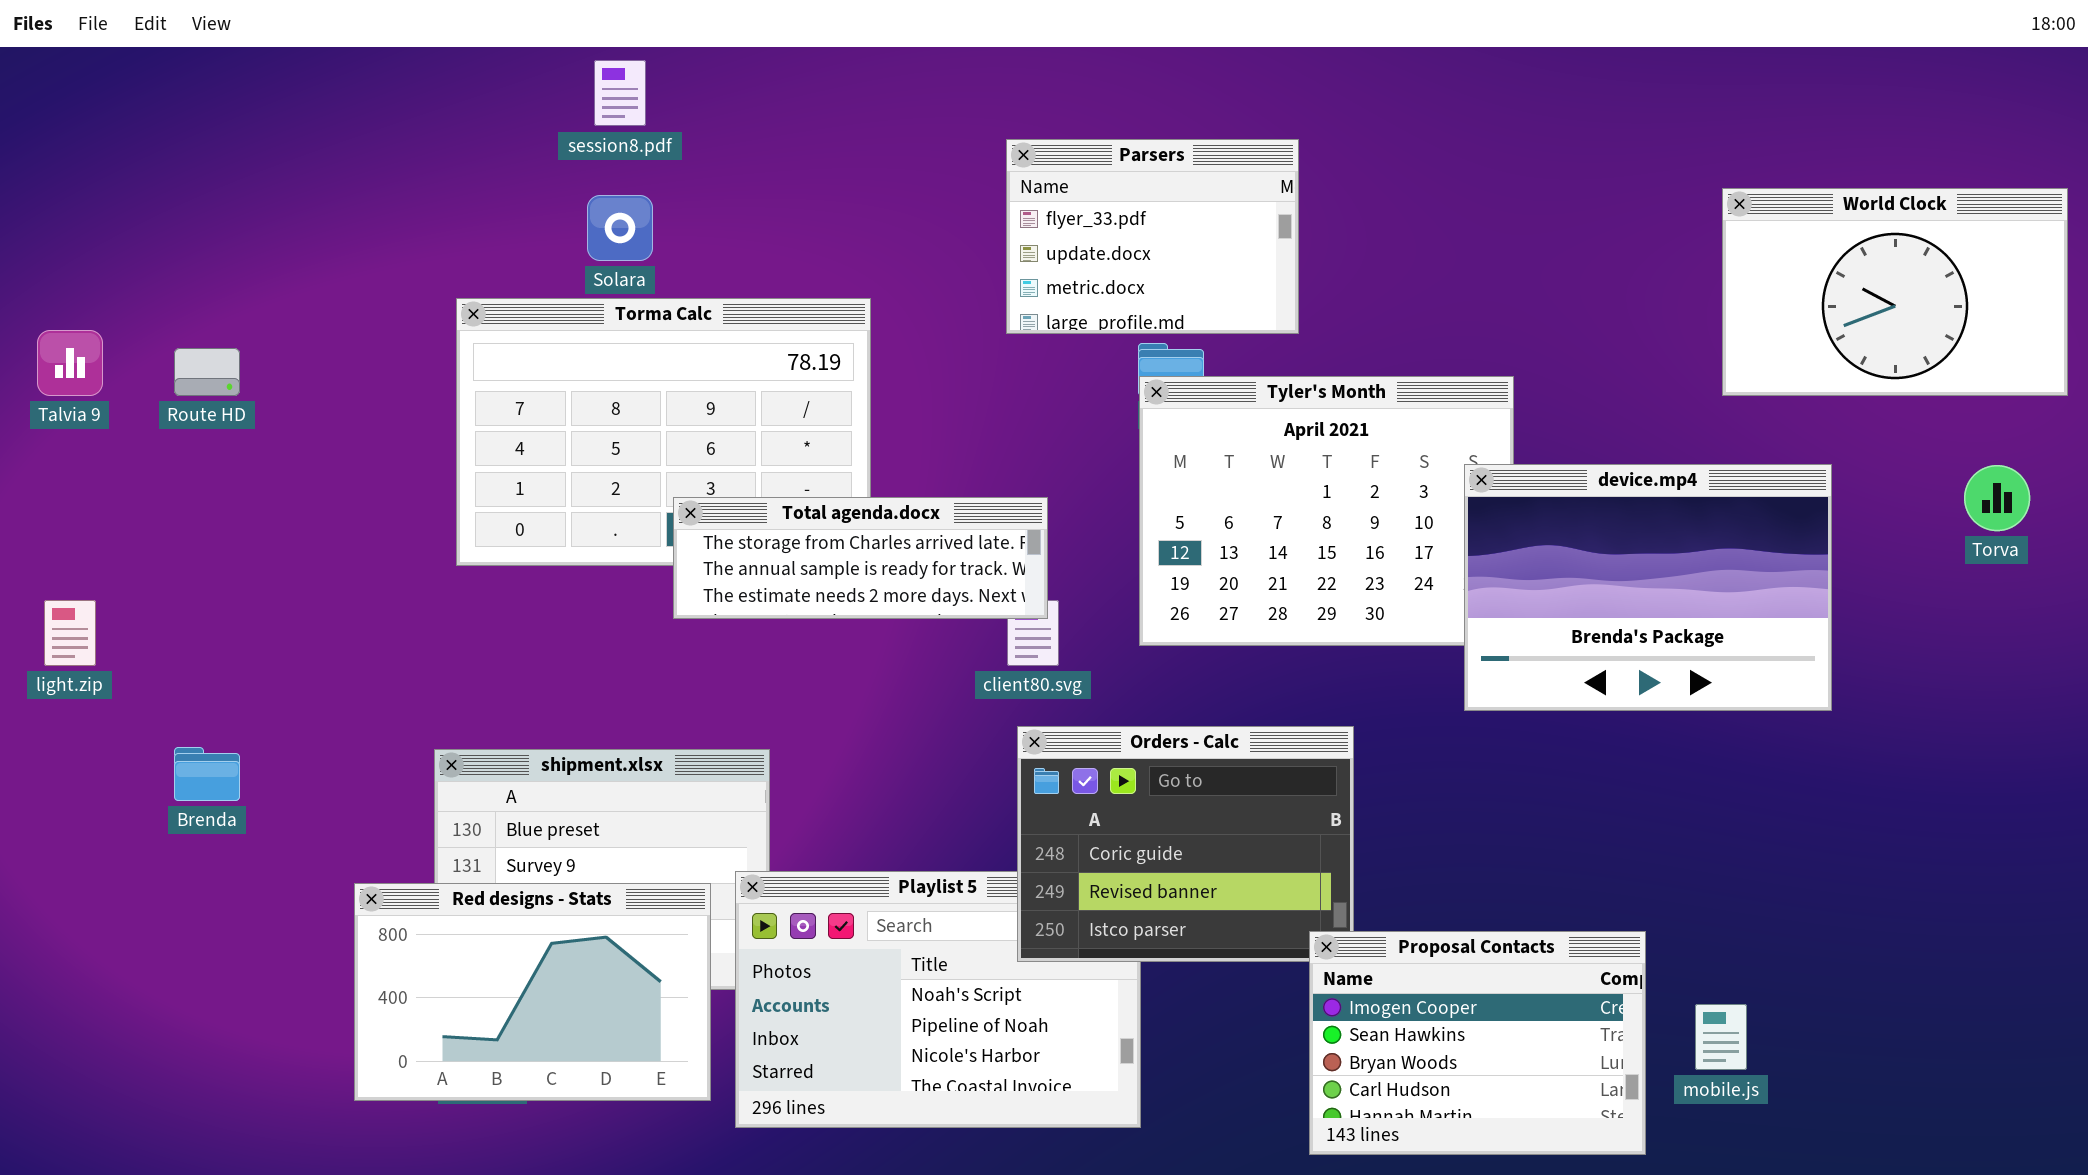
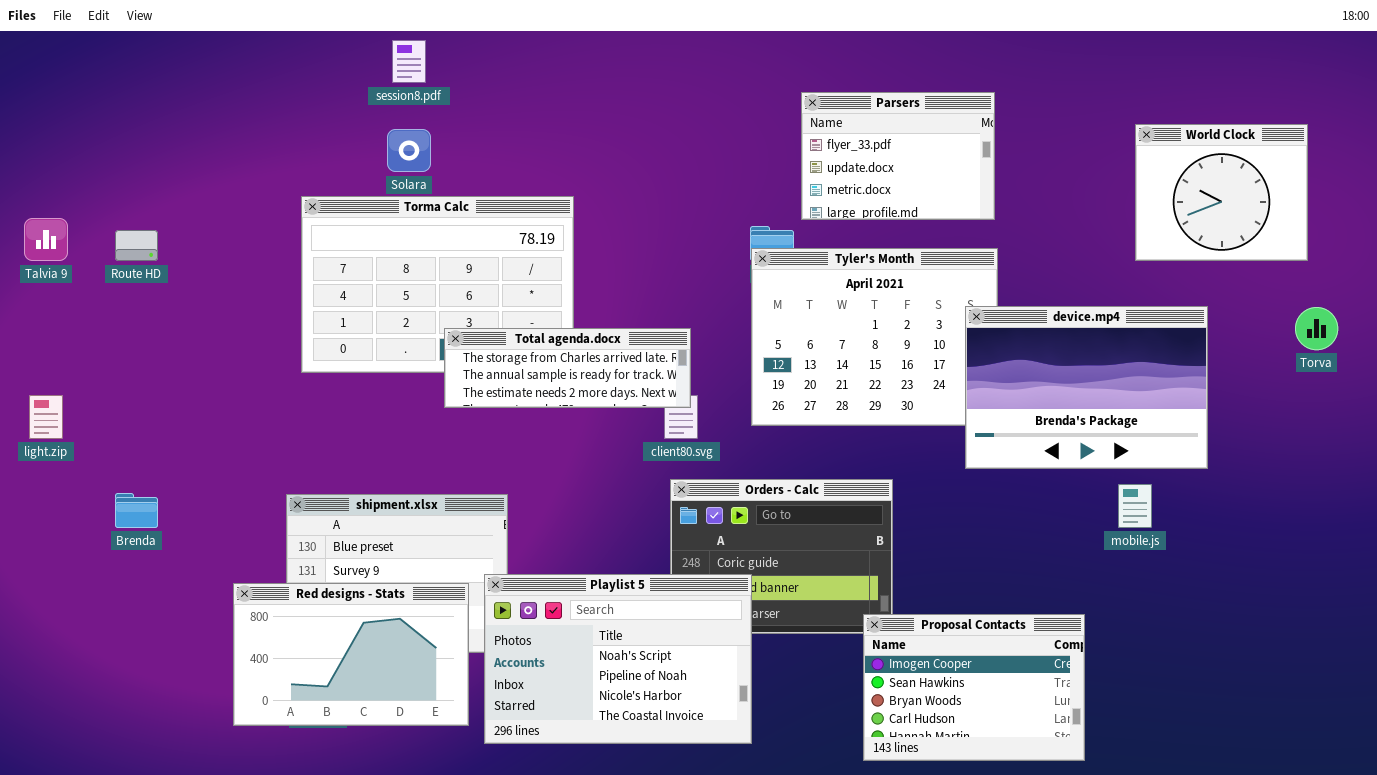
Parsers: [1006,139,1299,334] -> [801,92,995,220], moved
World Clock: [1722,188,2068,396] -> [1135,124,1308,261], resized
Playlist 5: [735,871,1141,1128] -> [484,574,752,744], raised
mobile.js: [1695,1004,1747,1070] -> [1118,484,1152,528], moved

